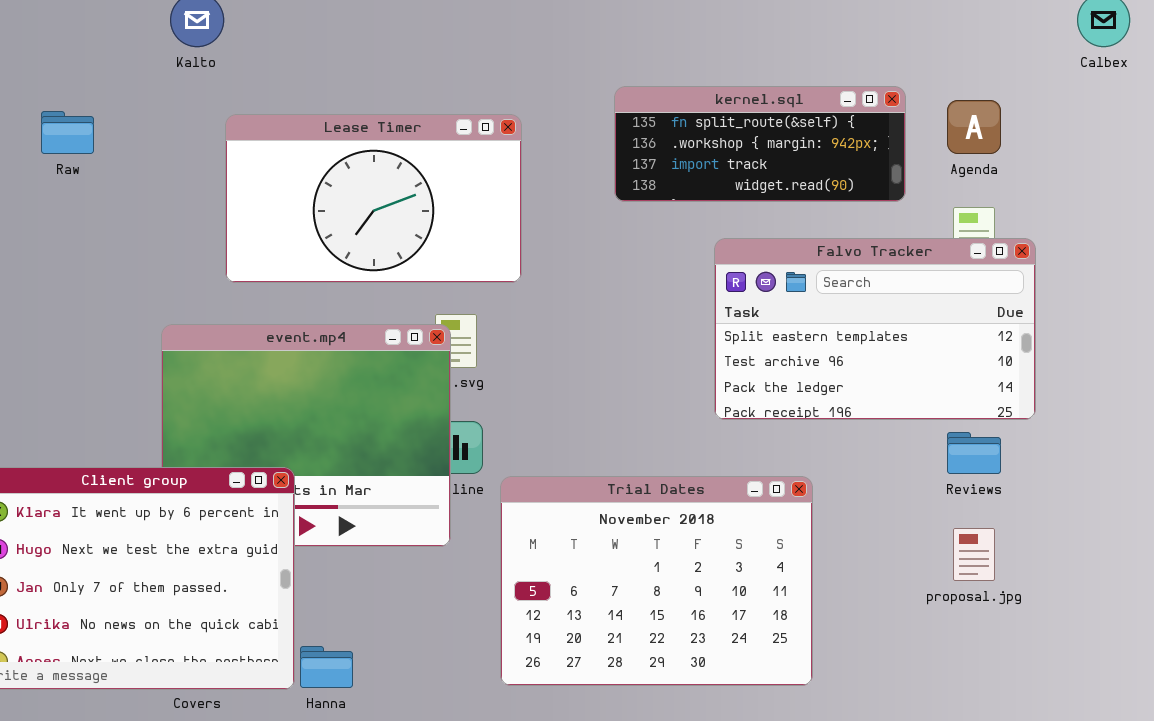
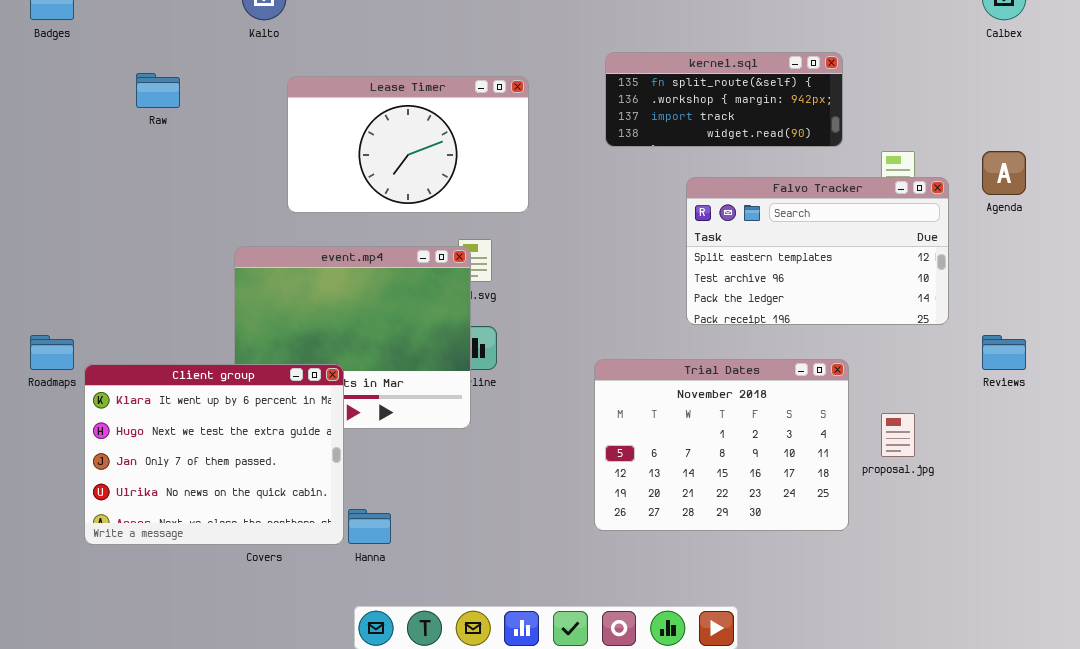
Agenda: [947,100,1001,154] -> [982,151,1026,195], moved
Reviews: [947,432,1001,474] -> [982,335,1026,370], moved
Trial Dates: [500,476,813,686] -> [594,359,849,531], moved

